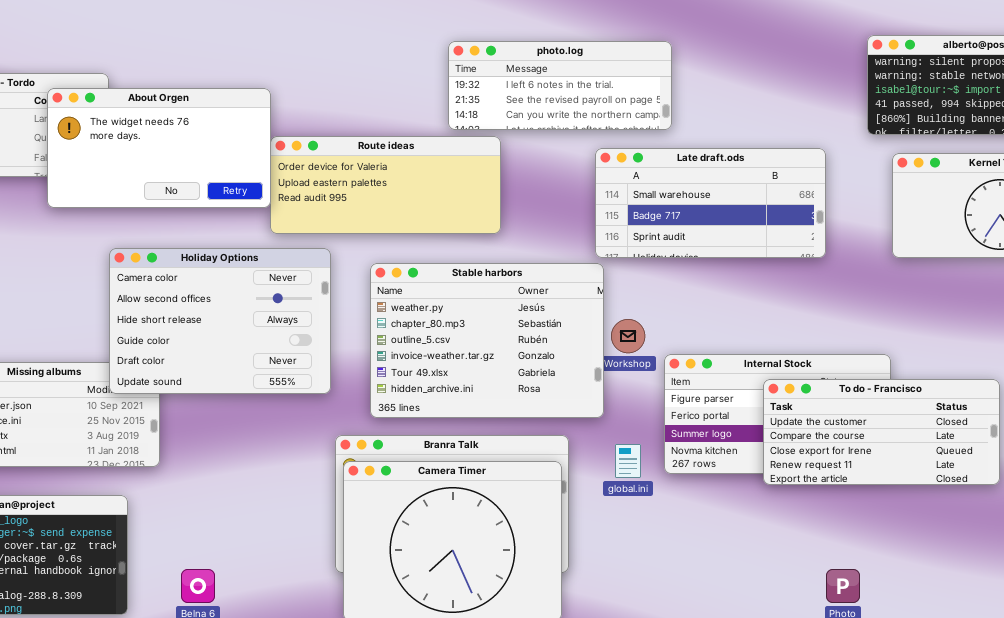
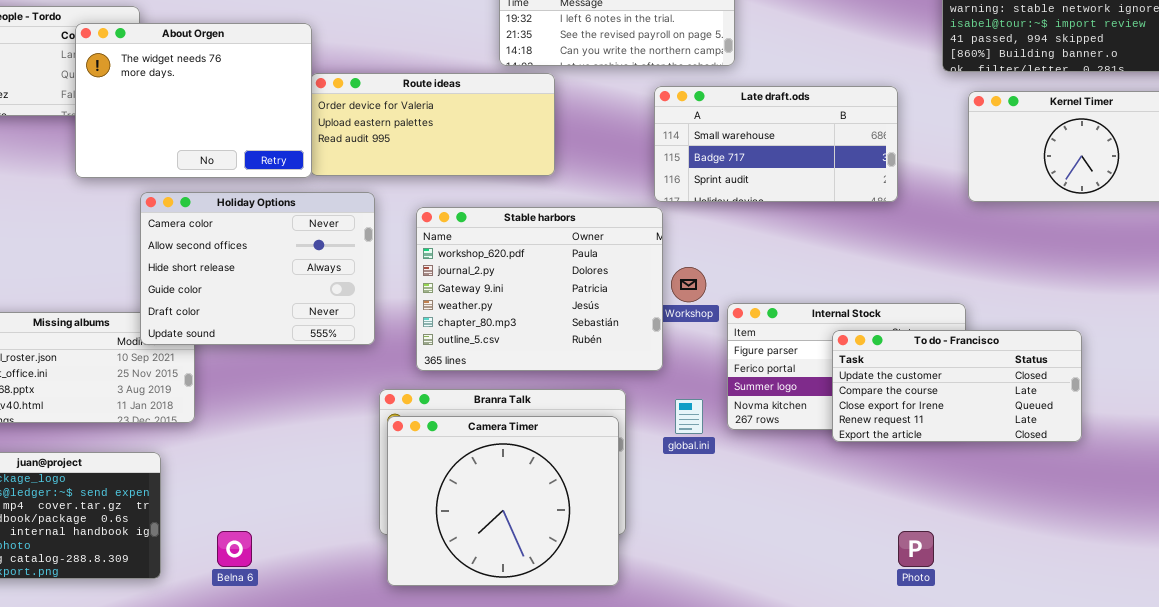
About Orgen: [47,88,271,208] -> [75,23,312,178], resized
Stable harbors: [370,263,604,418] -> [416,207,663,371], scrolled up 3 rows

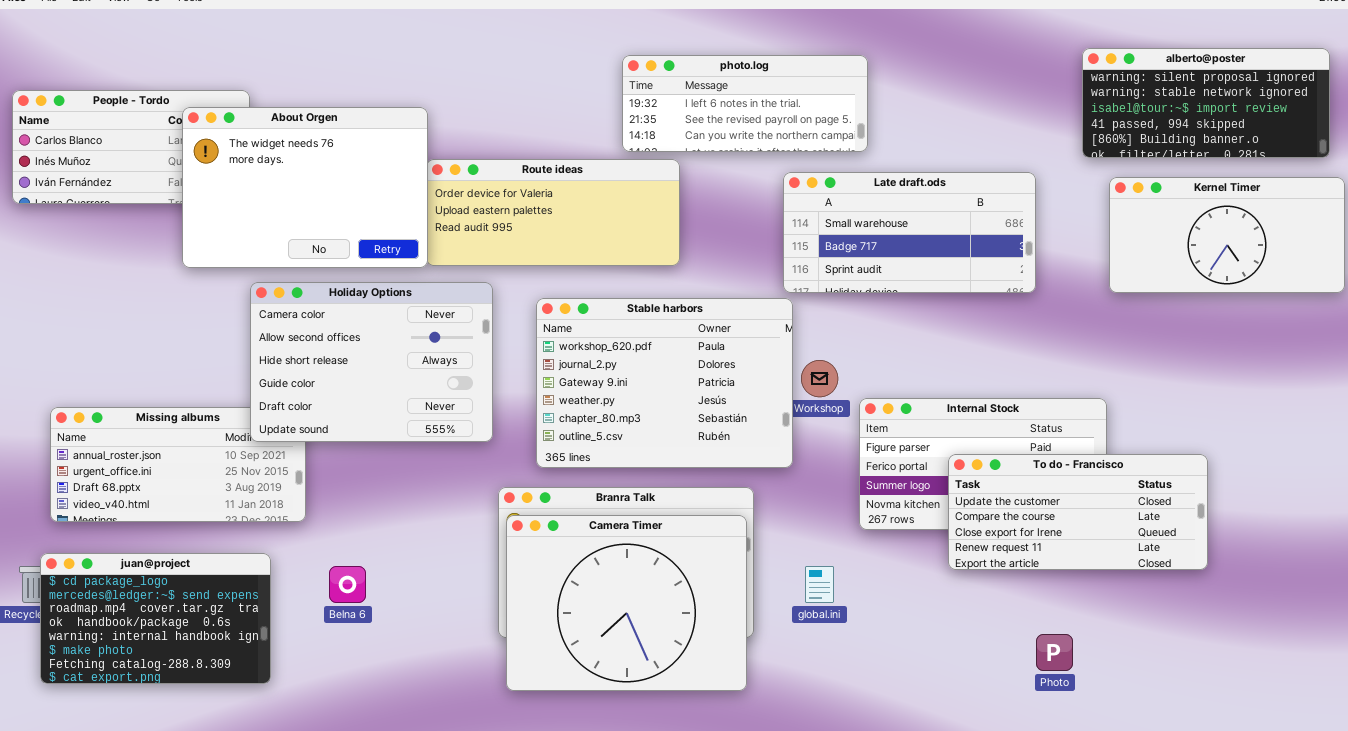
To do - Francisco: [832,330,1082,442] -> [948,454,1208,570], moved
global.ini: [675,399,703,434] -> [805,566,834,603], moved
Belna 6: [217,531,252,567] -> [329,566,366,603], moved

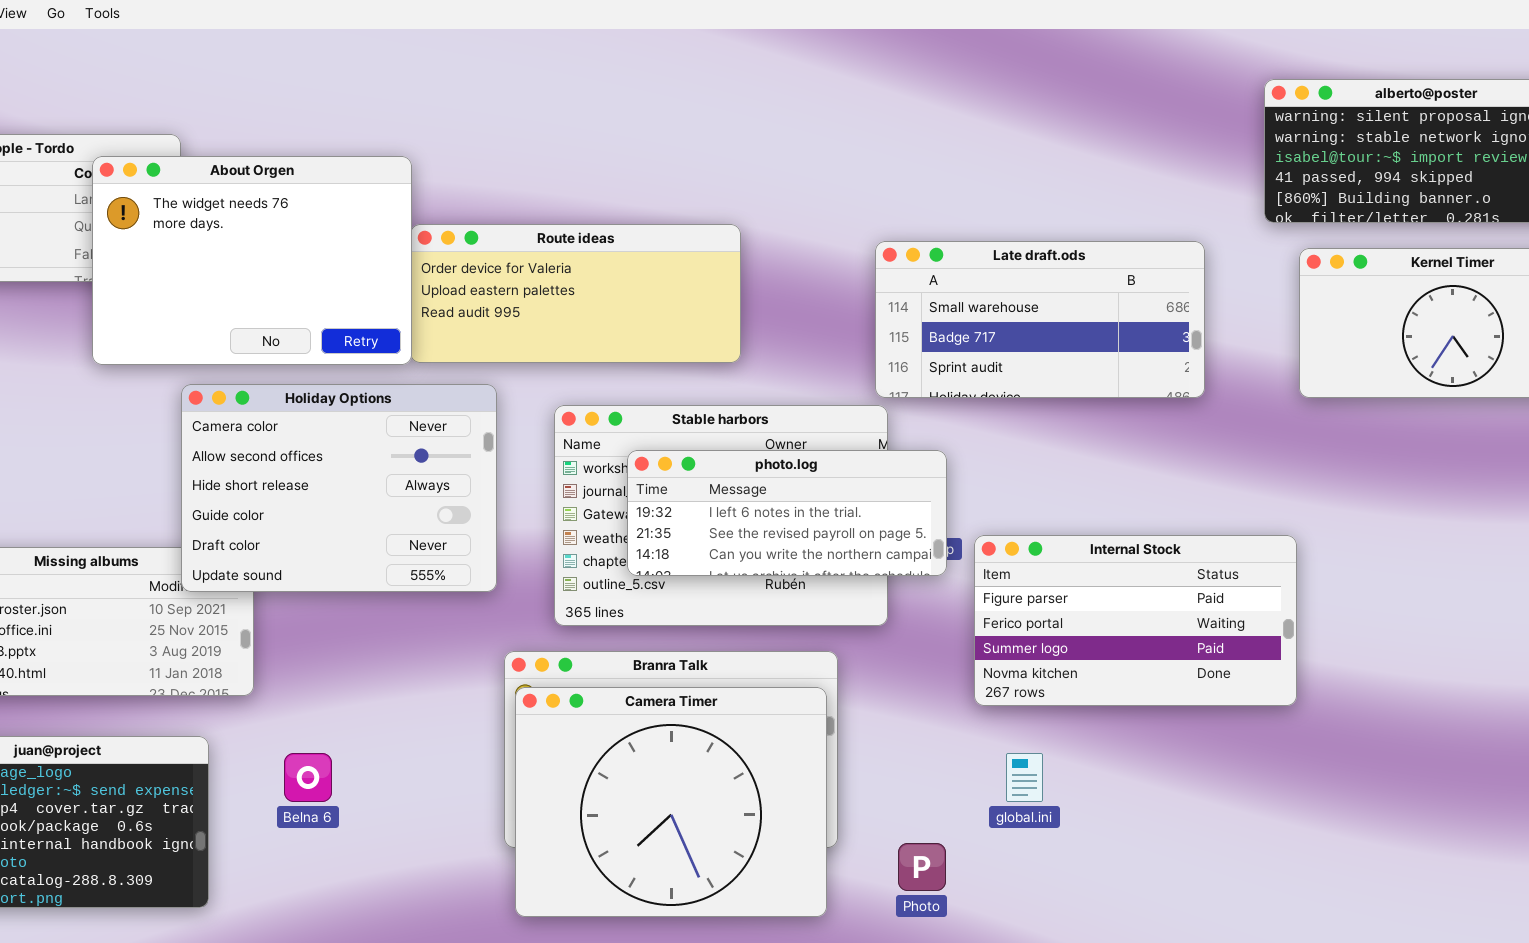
photo.log: [622,55,868,152] -> [627,450,947,576], moved
To do - Francisco: [948,454,1208,570] -> none, closed
global.ini: [805,566,834,603] -> [1006,753,1043,802], moved
Photo: [1036,634,1073,671] -> [898,843,946,891], moved

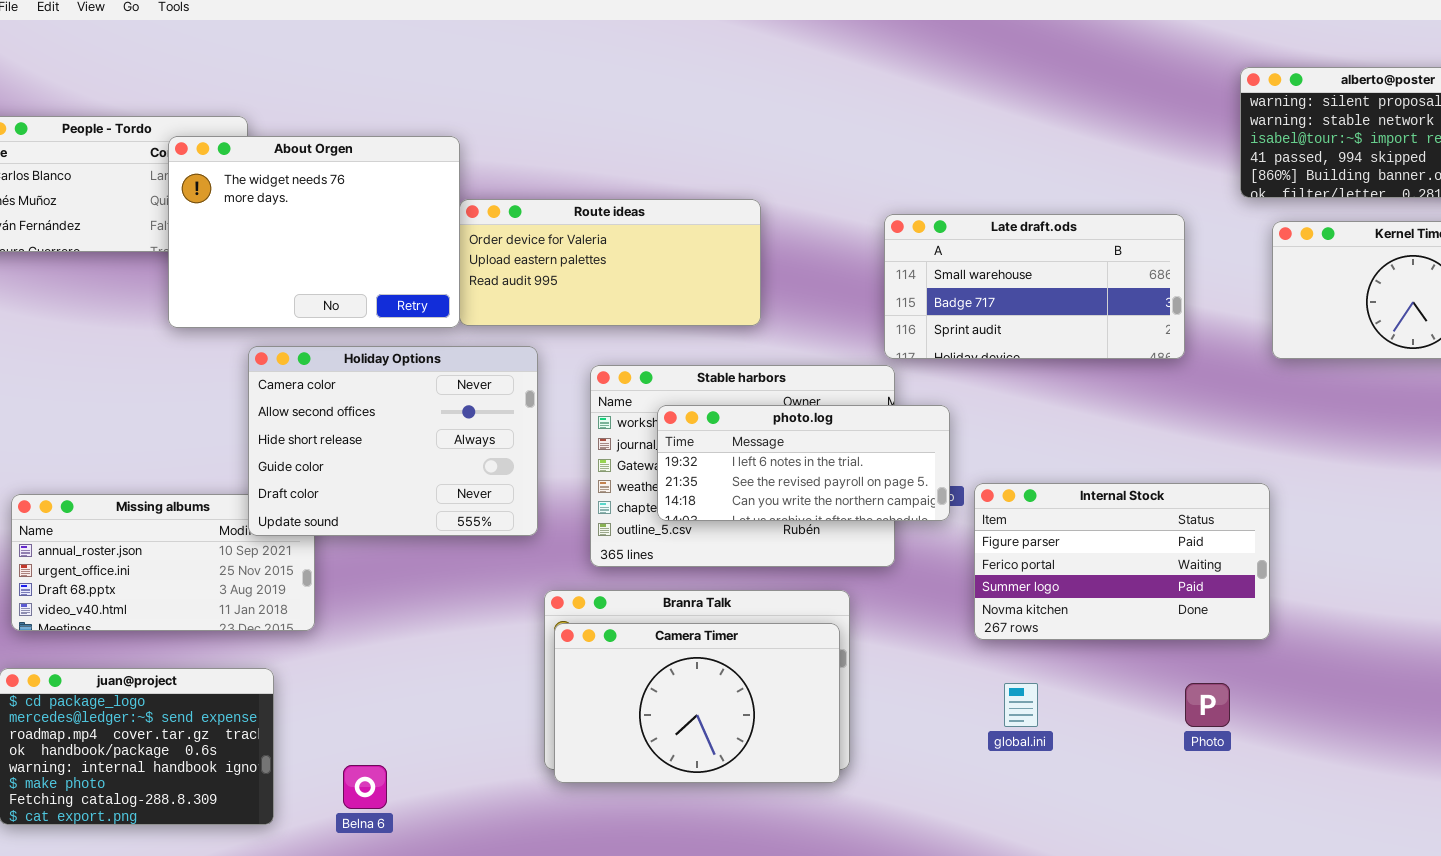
Camera Timer: [515,687,827,917] -> [554,623,840,783], resized
Belna 6: [284,753,332,802] -> [343,765,387,809], moved
Photo: [898,843,946,891] -> [1185,683,1230,727], moved

